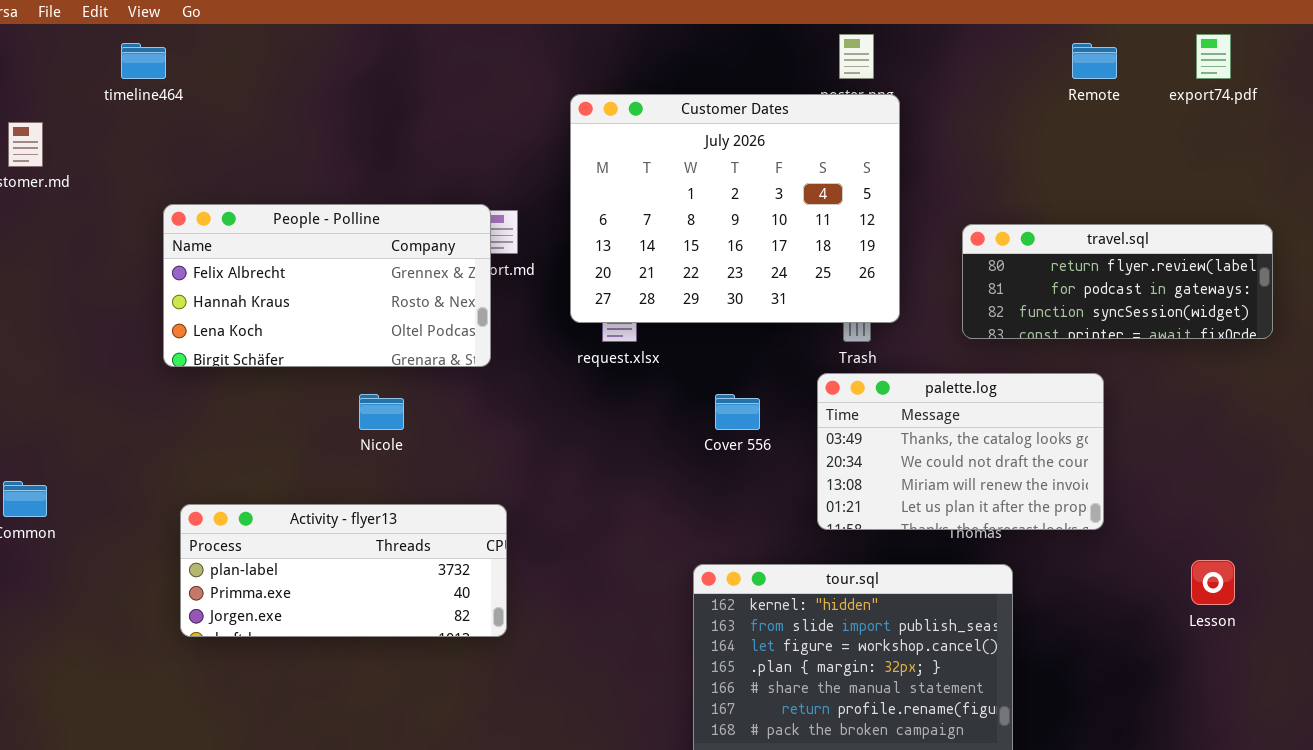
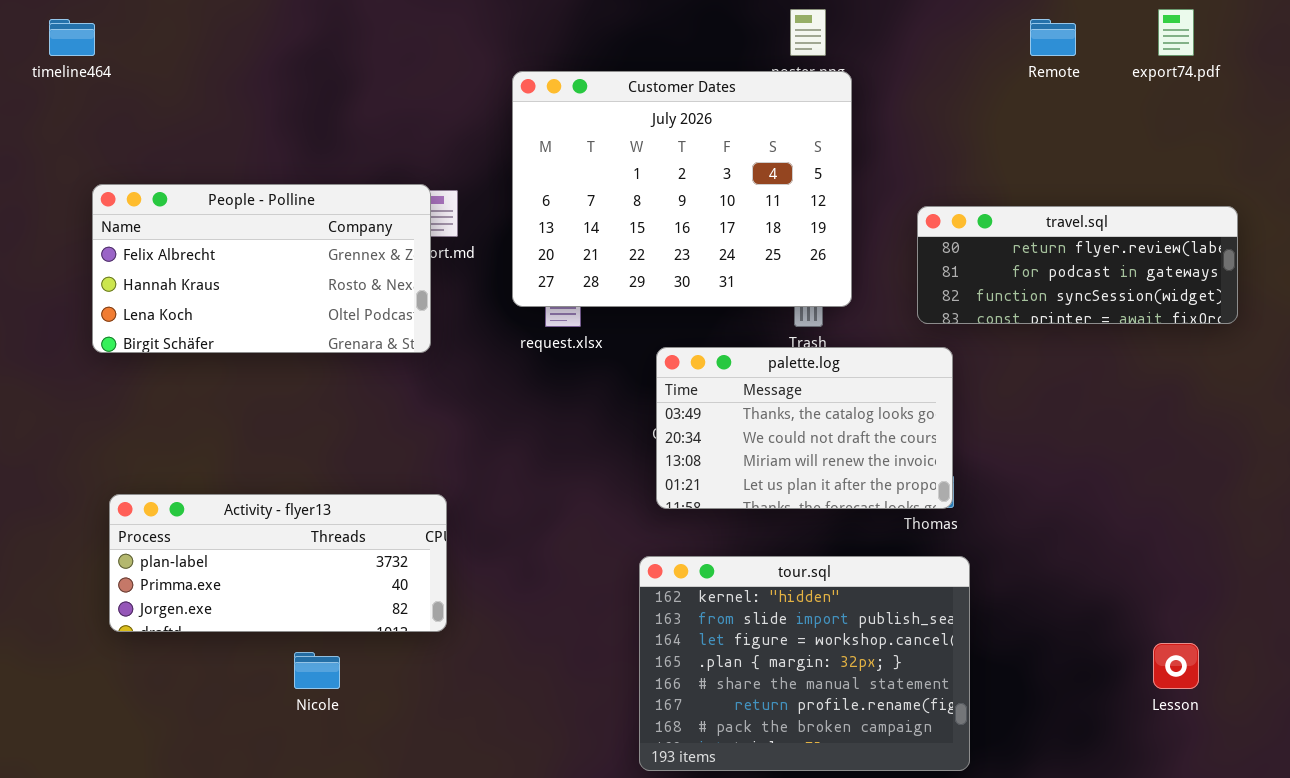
palette.log: [817,373,1104,530] -> [656,347,953,509], moved
Nicole: [359,394,404,430] -> [294,652,340,689], moved
Lesson: [1191,560,1235,605] -> [1153,643,1199,689], moved

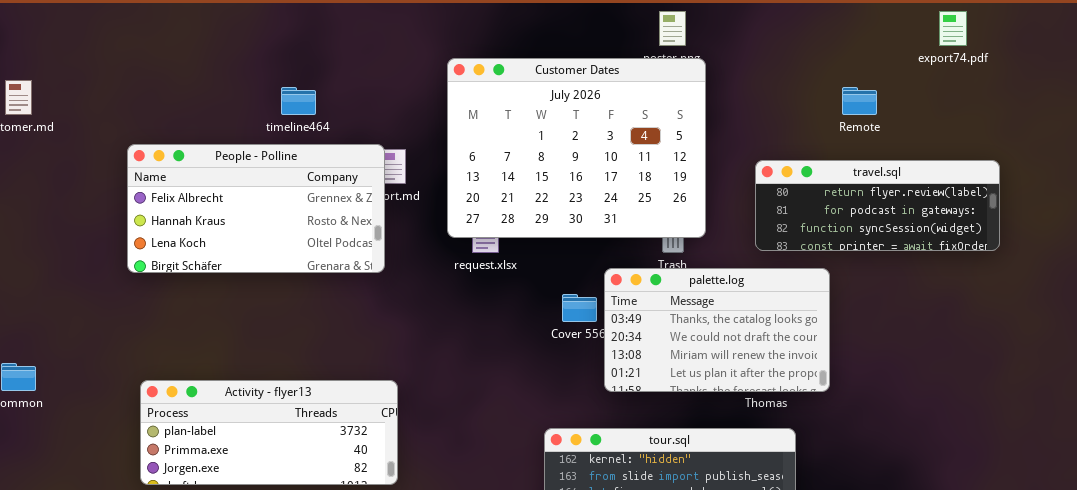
timeline464: [49,19,95,56] -> [281,87,316,115], moved
Remote: [1030,19,1076,56] -> [842,87,877,115], moved
palette.log: [656,347,953,509] -> [604,268,830,392], moved

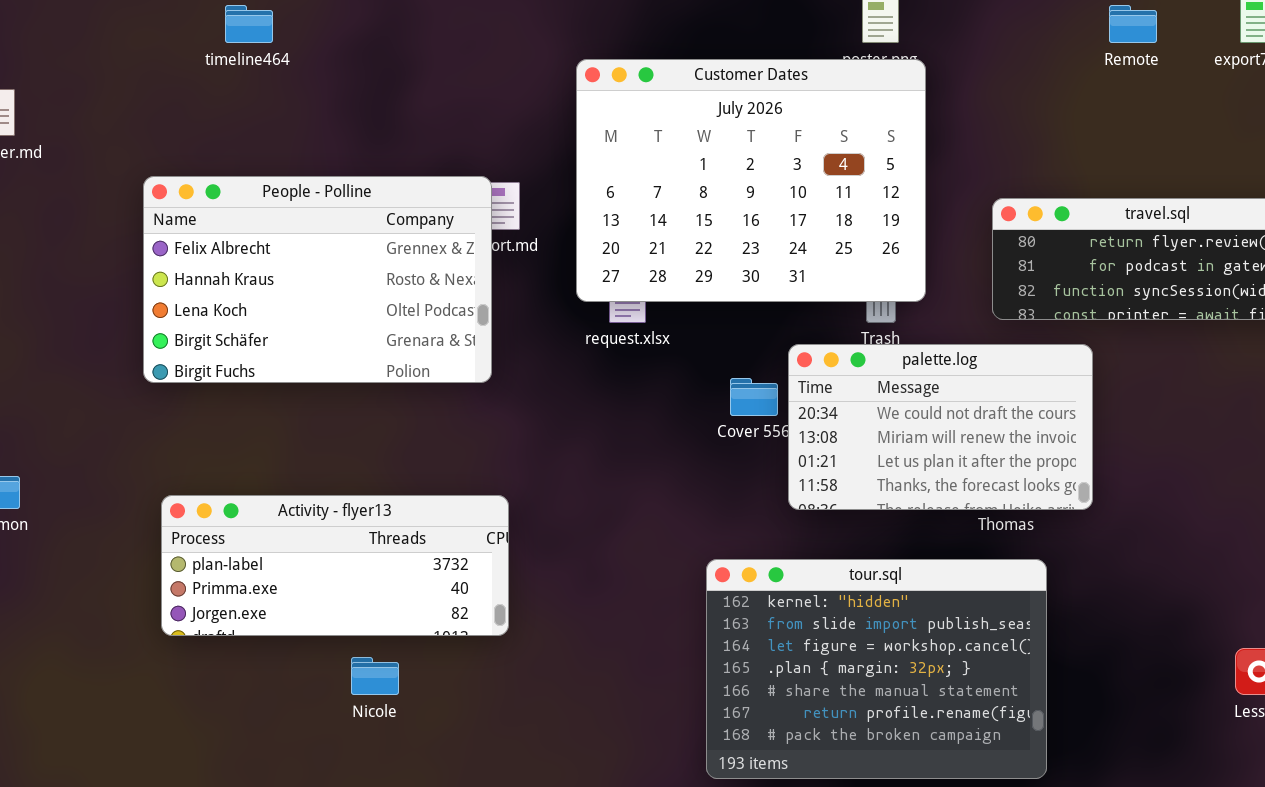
timeline464: [281,87,316,115] -> [225,5,273,43], moved
Remote: [842,87,877,115] -> [1109,5,1157,43], moved
People - Polline: [127,144,385,273] -> [143,176,492,383], resized
palette.log: [604,268,830,392] -> [788,344,1093,510], scrolled down 1 row

